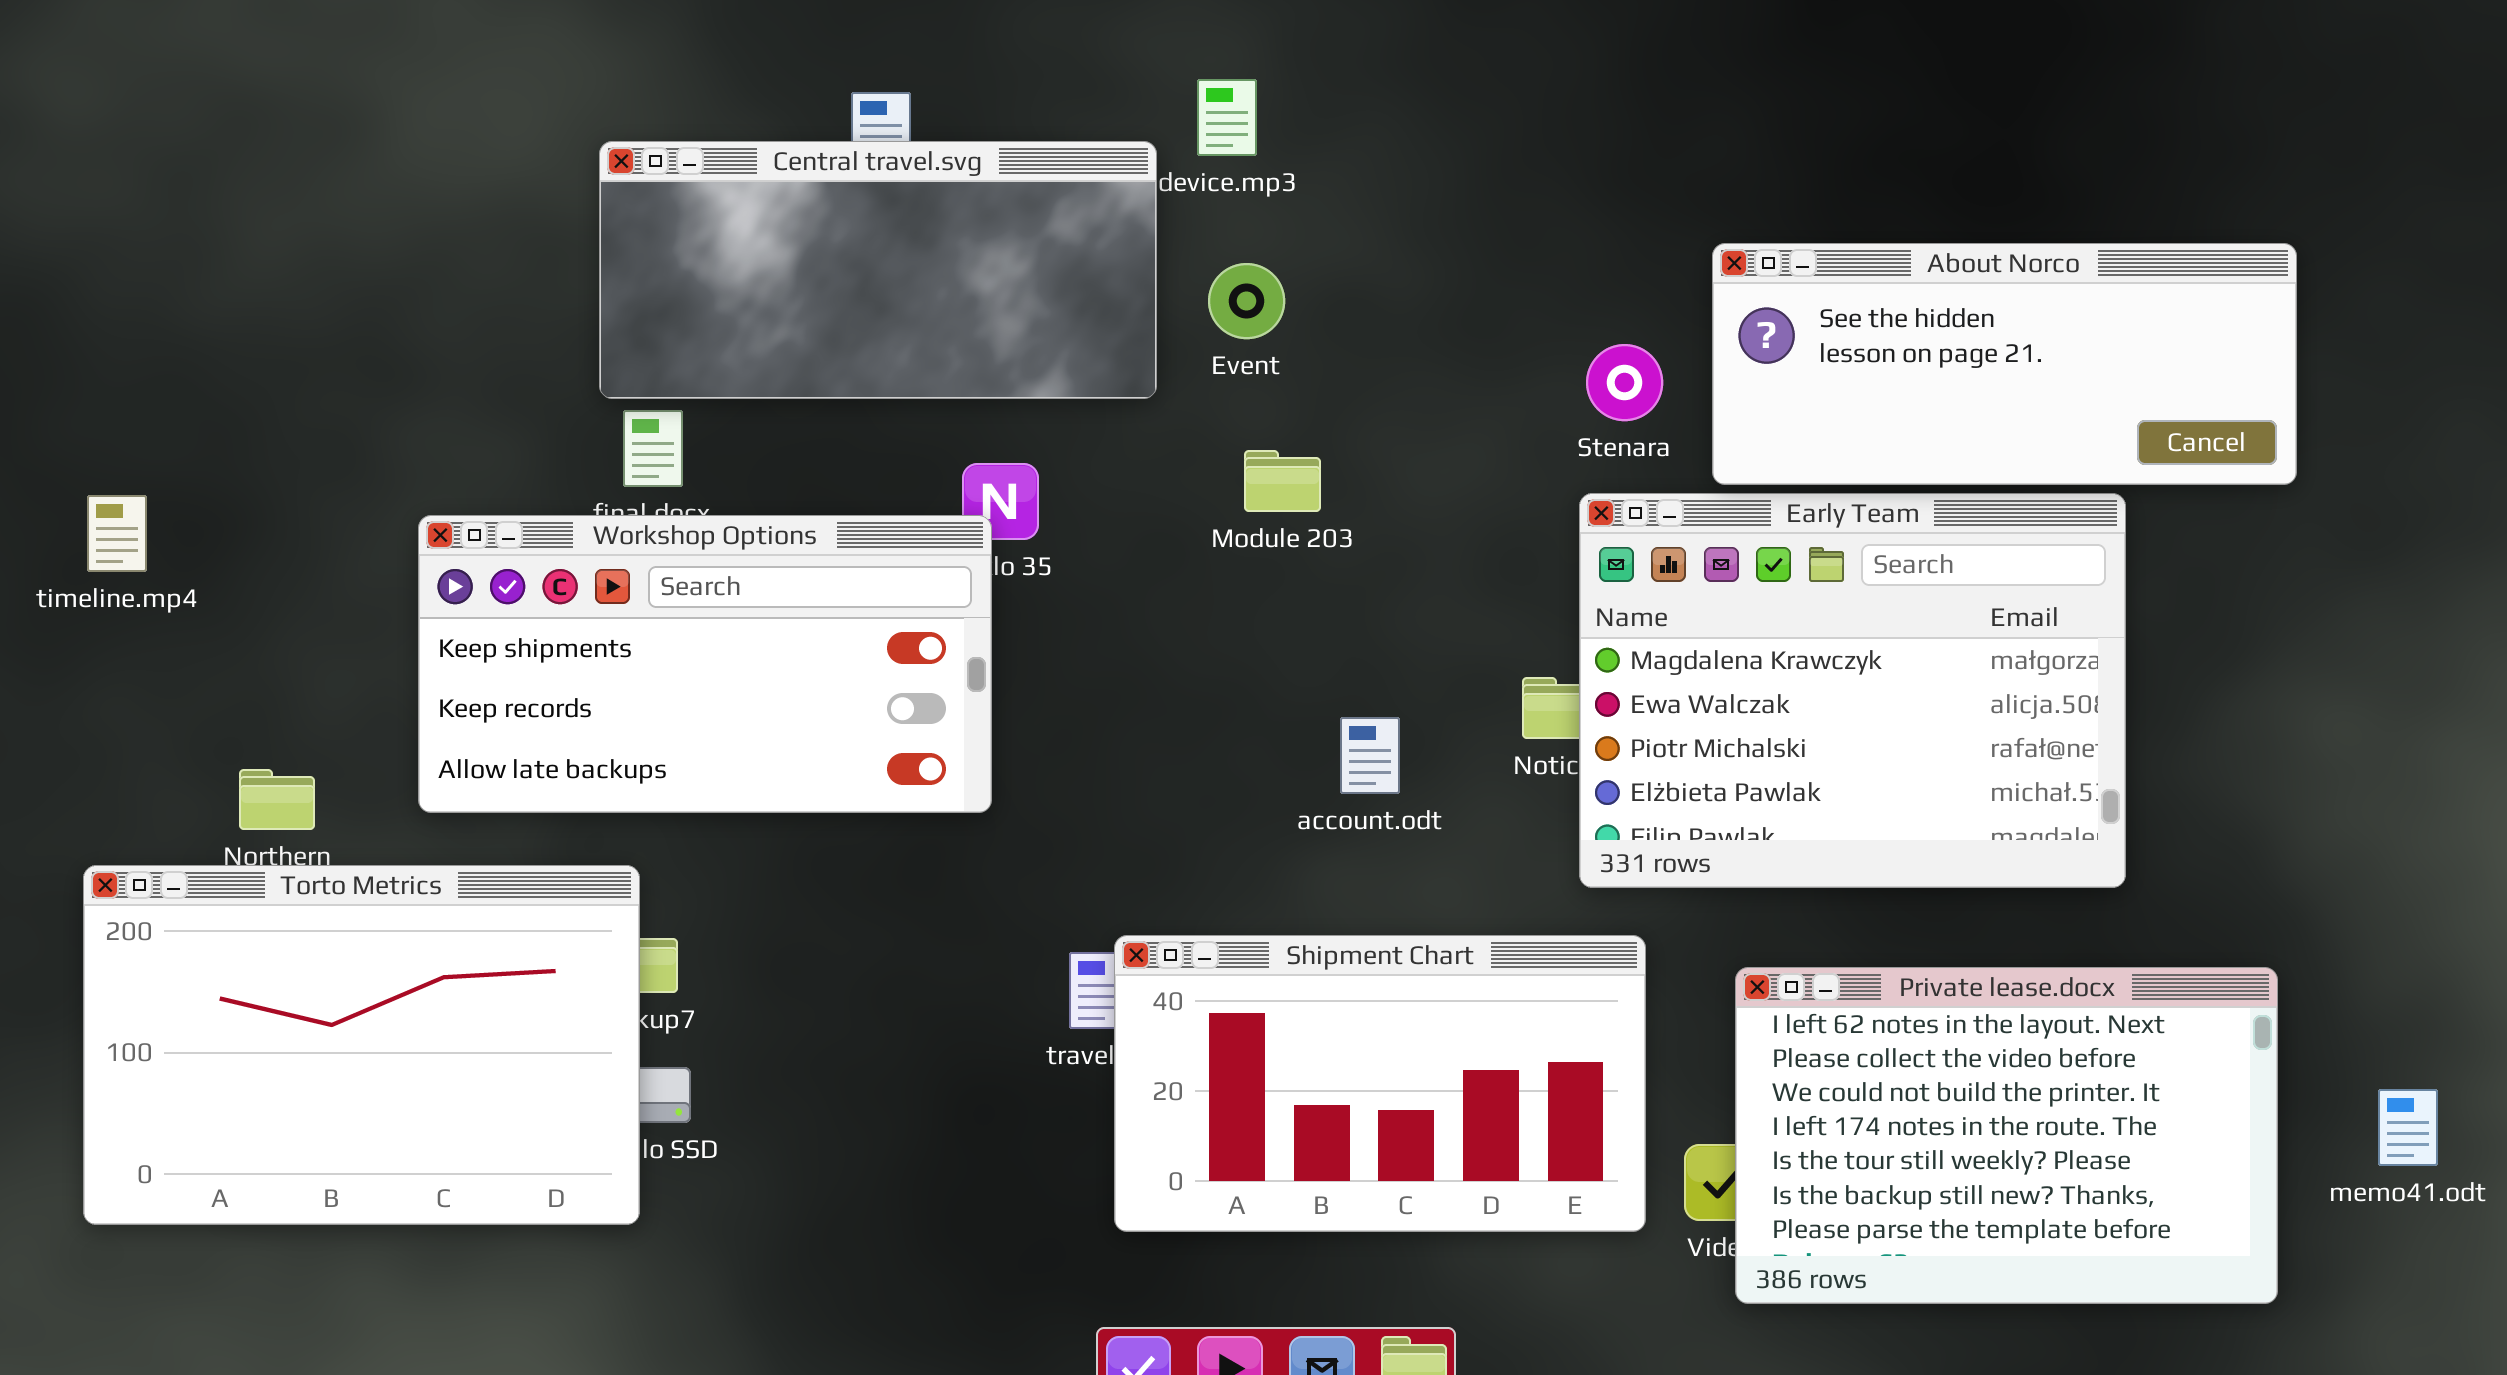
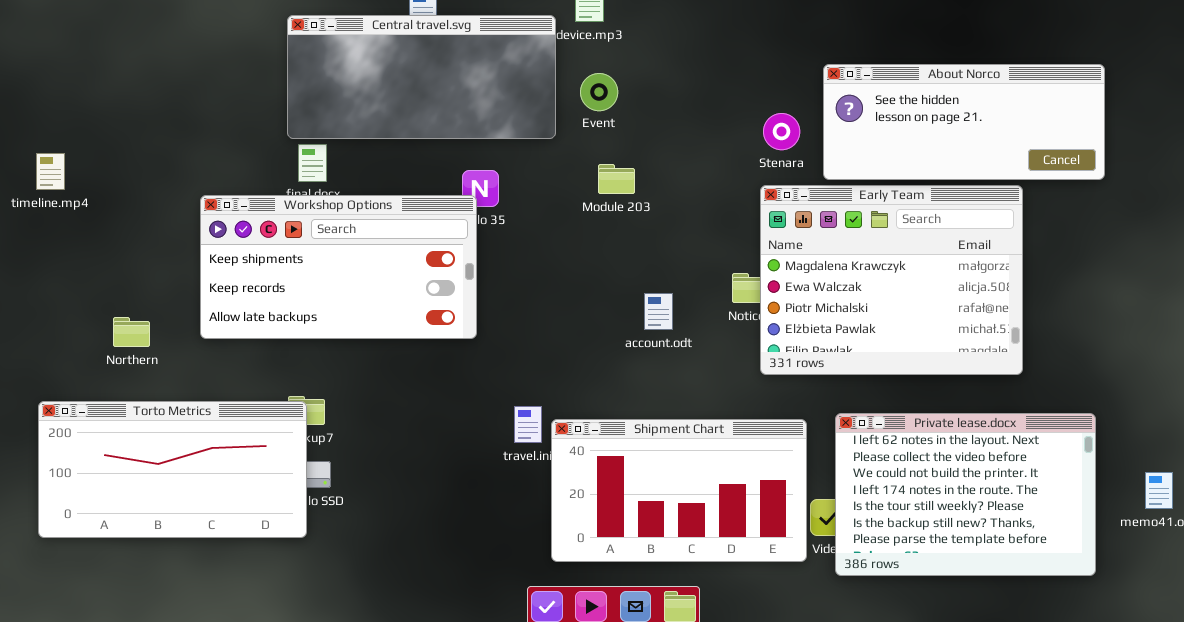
timeline.mp4: [87,495,147,572] -> [36,153,65,190], moved
Torto Metrics: [83,865,640,1225] -> [38,401,307,538], resized
Shipment Chart: [1114,935,1646,1232] -> [551,419,807,562], moved

